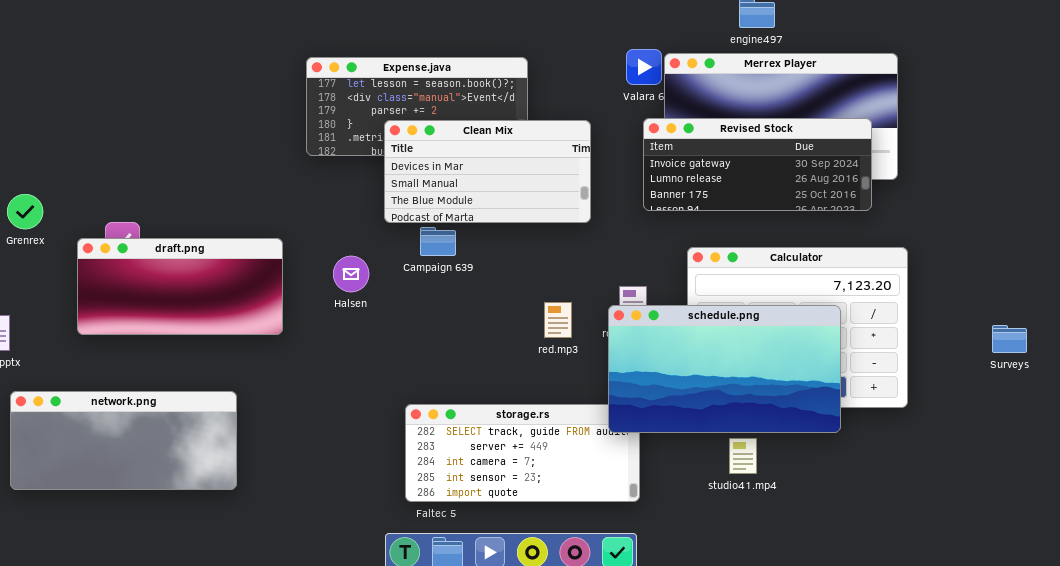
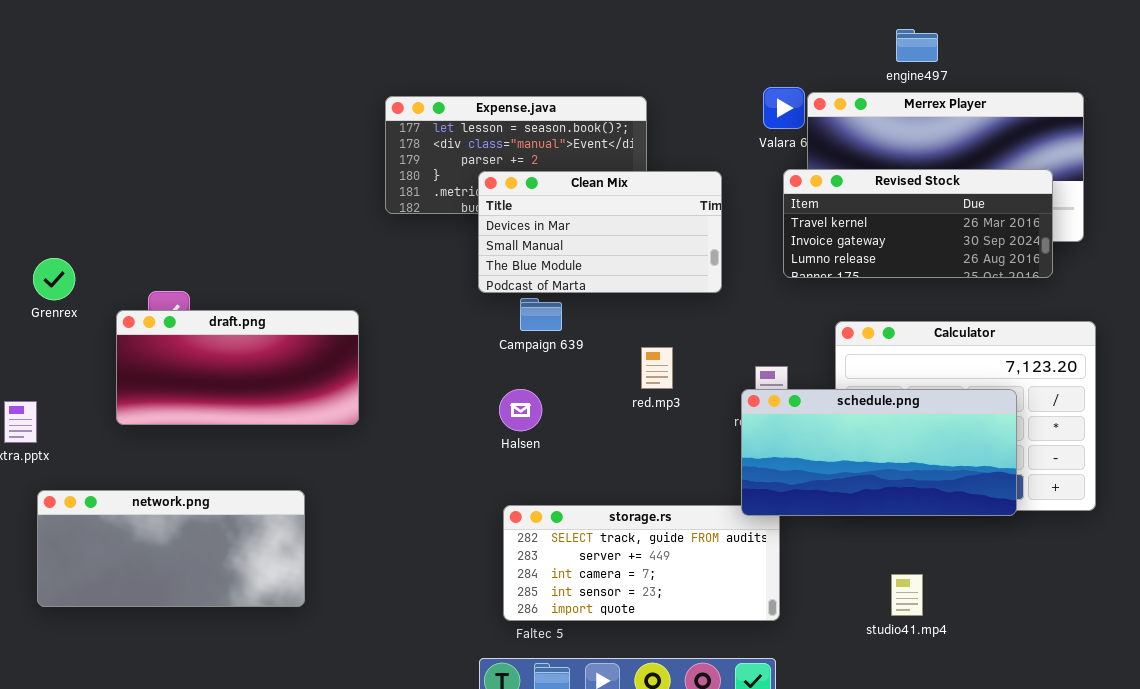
Revised Stock: [643,118,872,211] -> [783,169,1053,278], scrolled up 1 row
Halsen: [333,256,369,292] -> [499,389,542,431], moved
red.mp3: [544,302,572,338] -> [641,347,673,389], moved
schedule.png: [608,305,841,433] -> [741,389,1017,516], resized
studio41.mp4: [729,438,757,474] -> [891,574,923,616], moved

